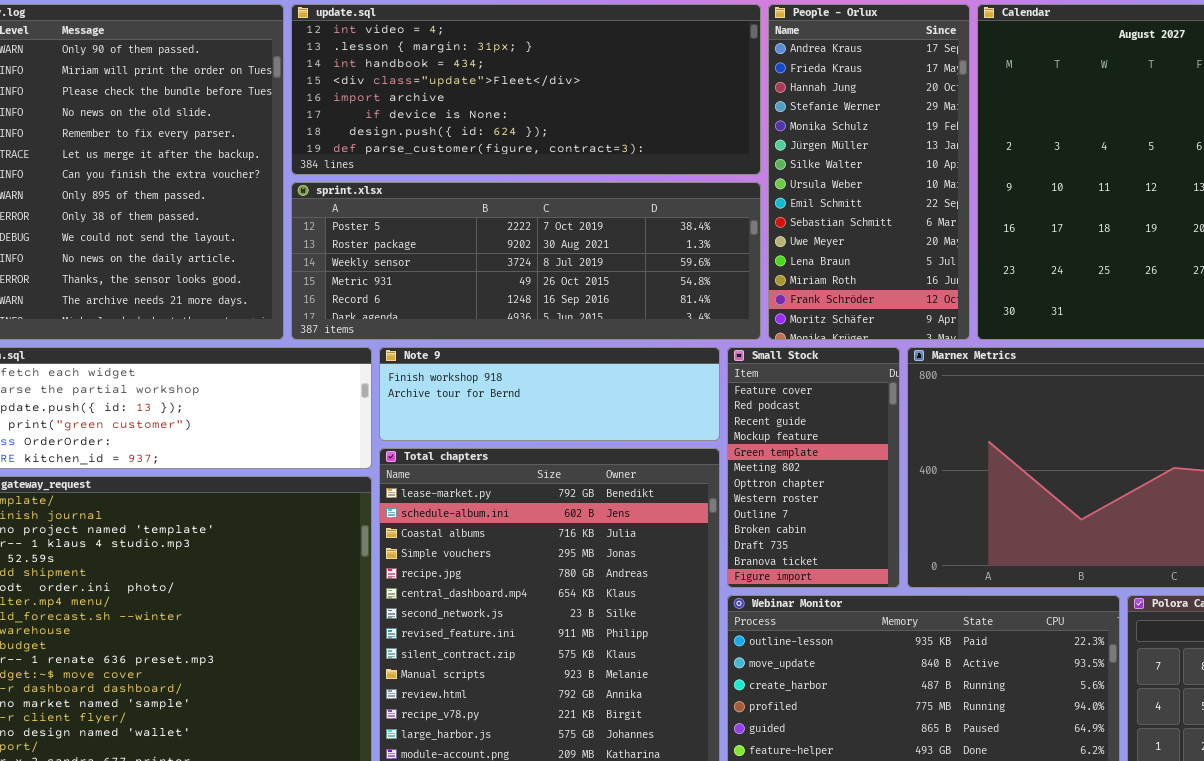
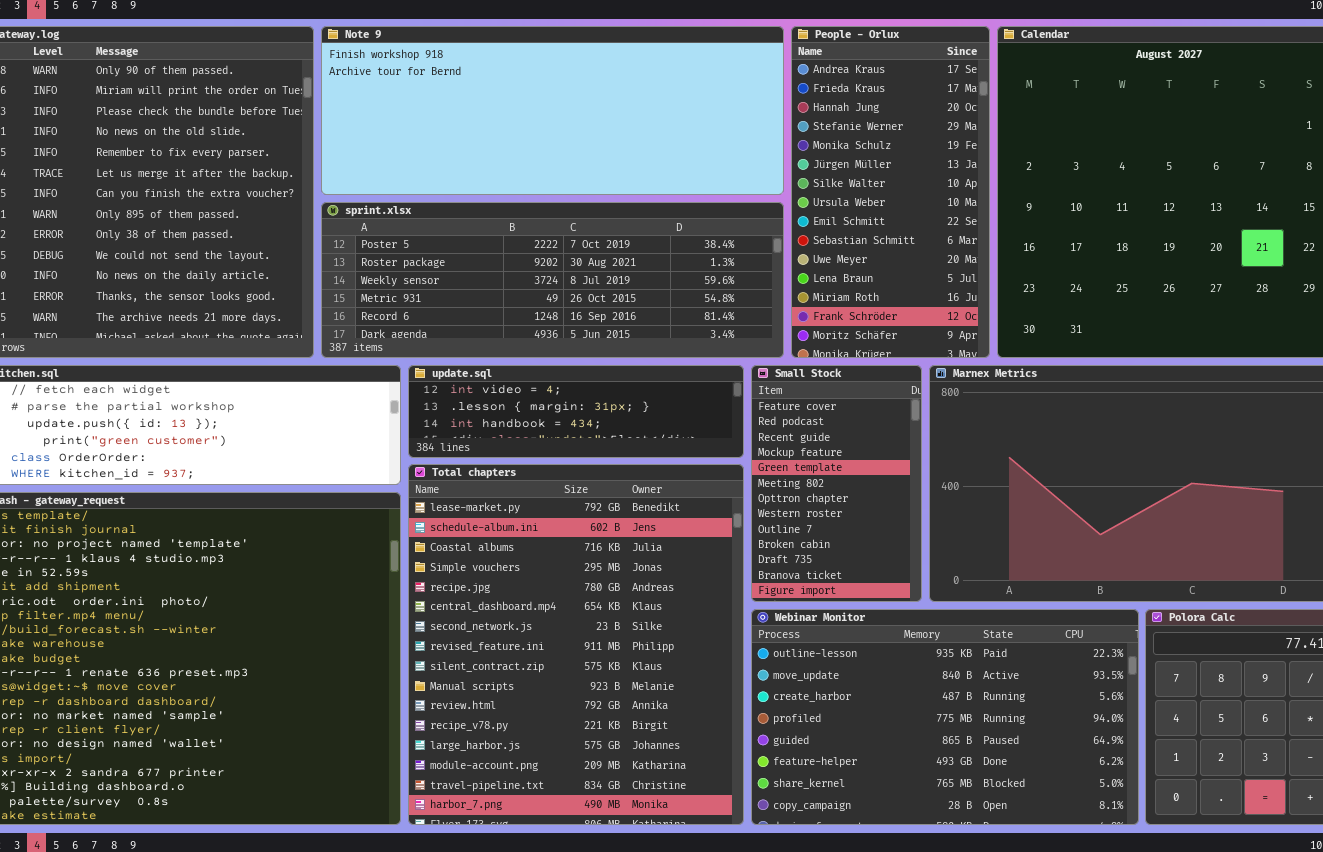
update.sql: [291,4,761,175] -> [408,365,744,458], moved, resized
Note 9: [379,347,720,441] -> [321,26,784,195], moved, resized

